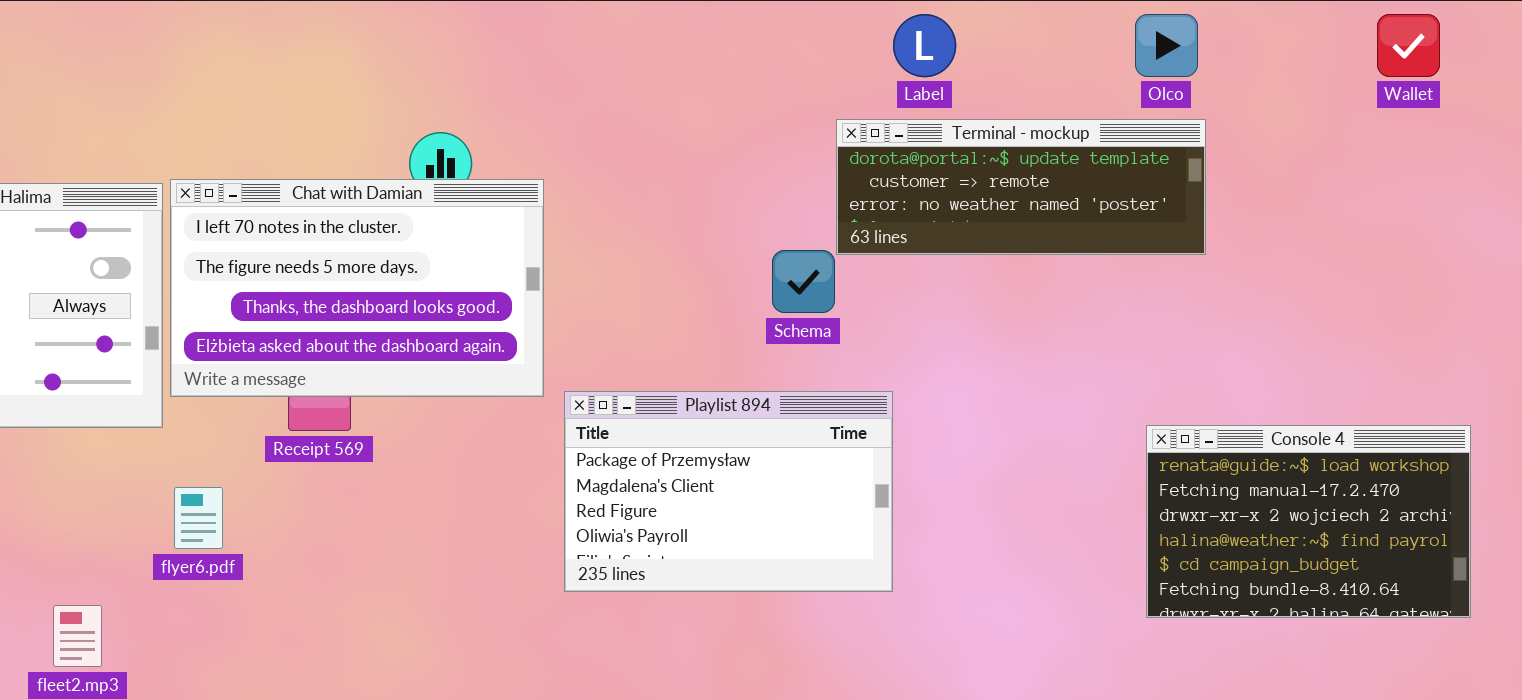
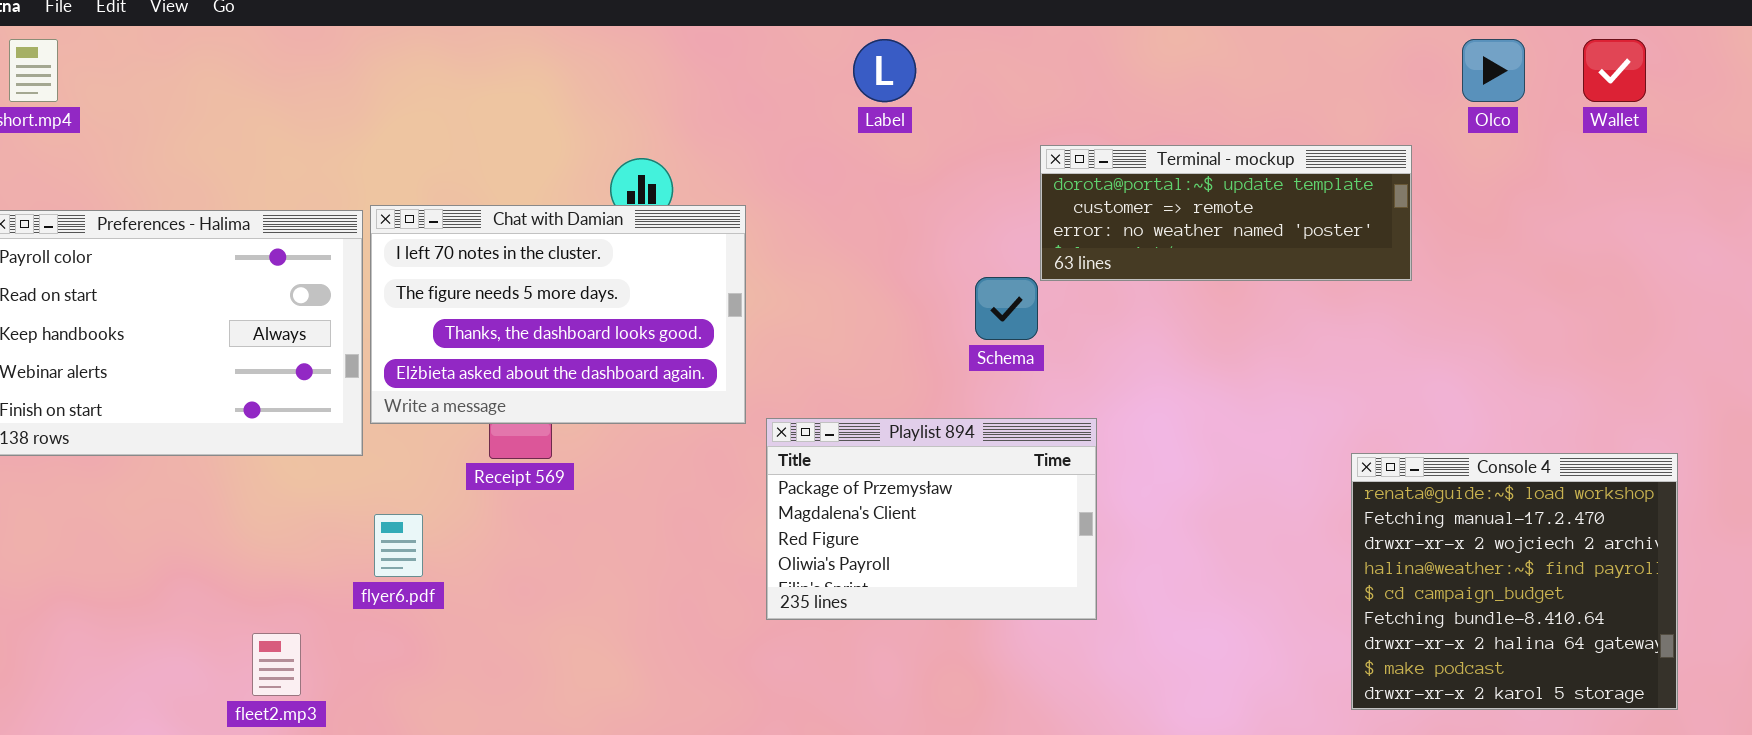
Label: [893,14,956,77] -> [853,39,916,102], moved
Olco: [1135,14,1198,77] -> [1462,39,1525,102], moved
Console 4: [1146,425,1471,618] -> [1351,453,1678,710], resized

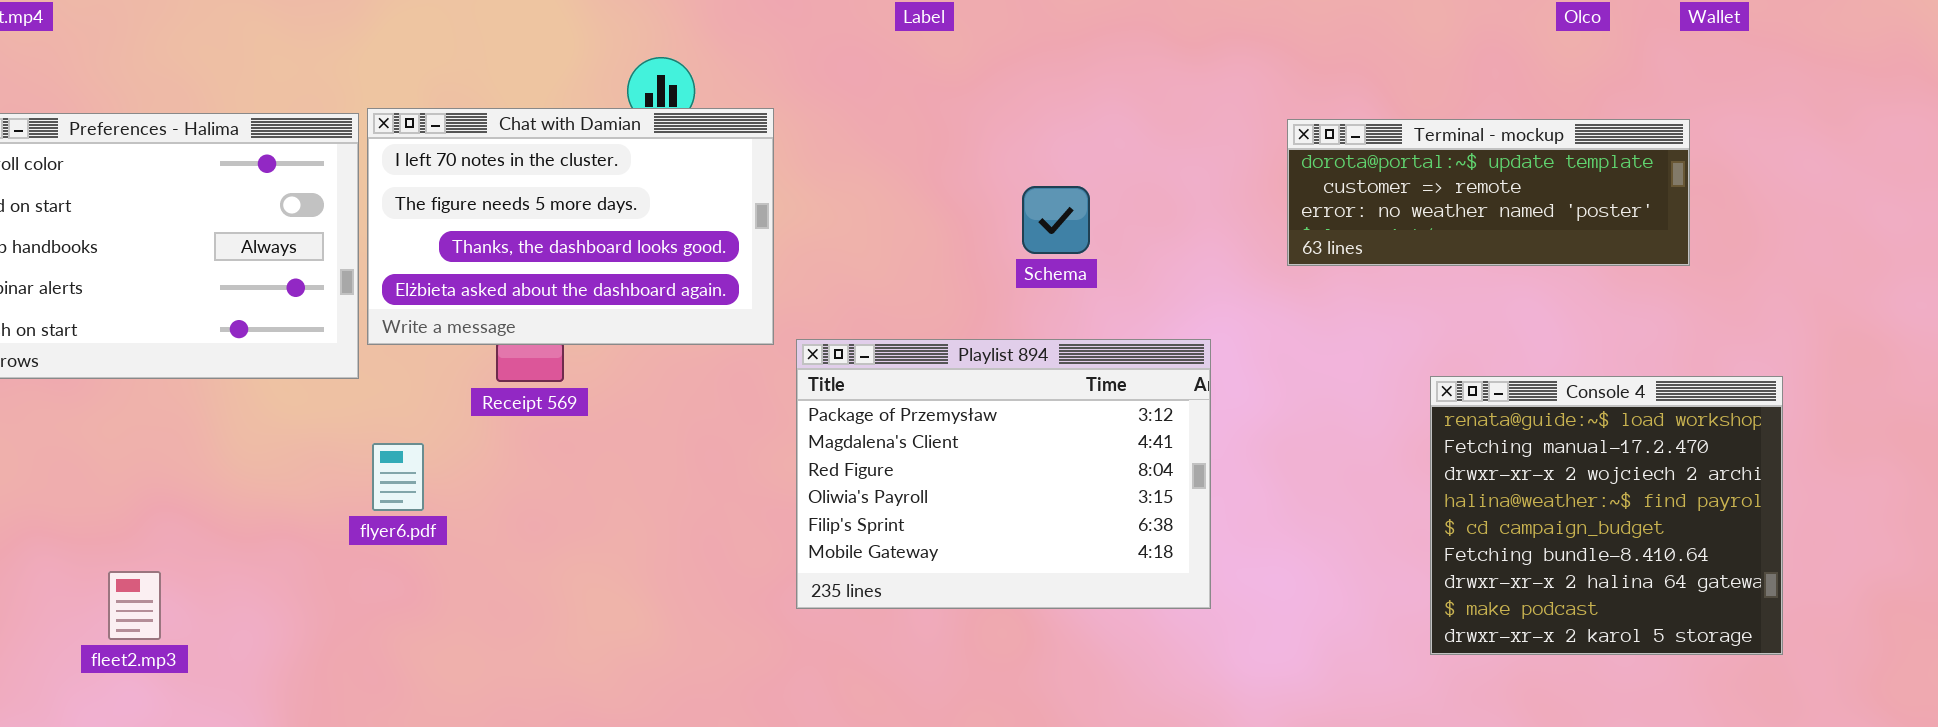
Terminal - mockup: [1040,145,1412,281] -> [1287,119,1690,266], moved
Playlist 894: [766,418,1097,620] -> [796,339,1211,609], resized
fleet2.mp3: [252,633,301,696] -> [108,571,161,640], moved

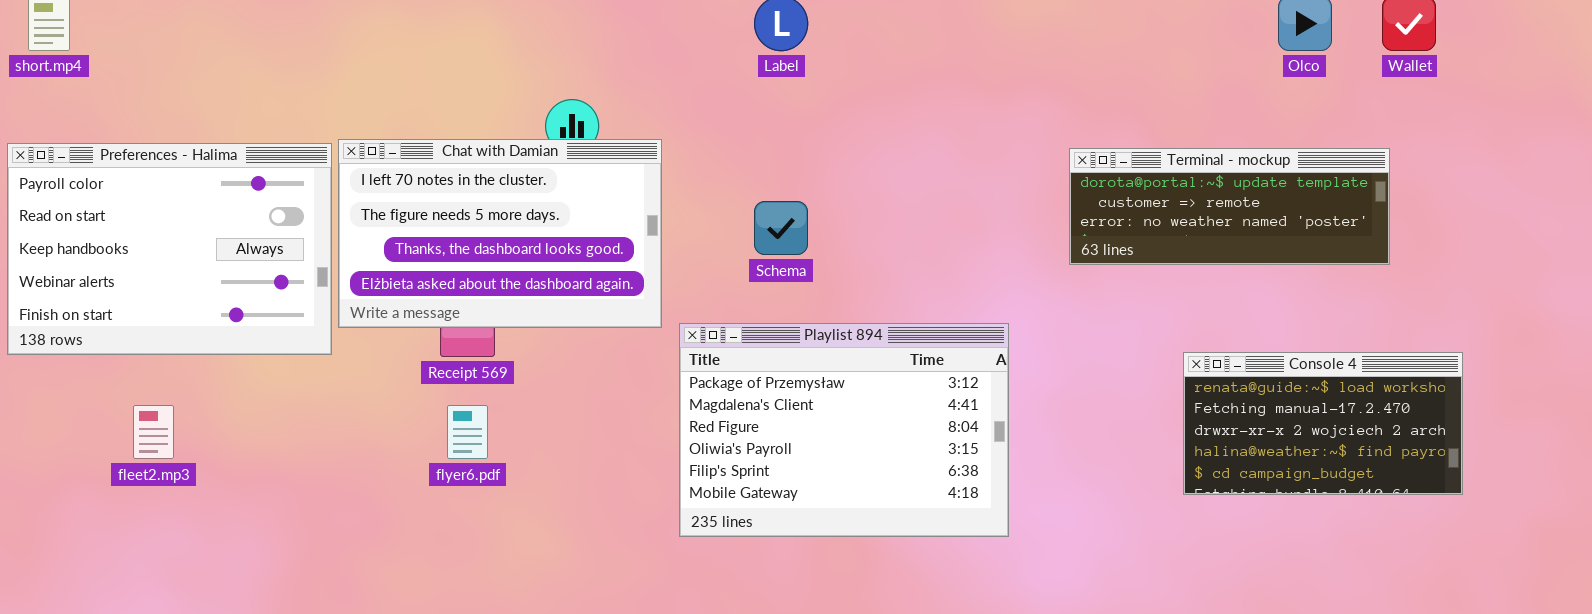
Schema: [1022,186,1090,254] -> [754,201,808,255], moved
Console 4: [1430,376,1783,655] -> [1183,352,1463,495], resized
flyer6.pdf: [372,443,424,511] -> [447,405,488,459], moved
fleet2.mp3: [108,571,161,640] -> [133,405,174,459], moved

